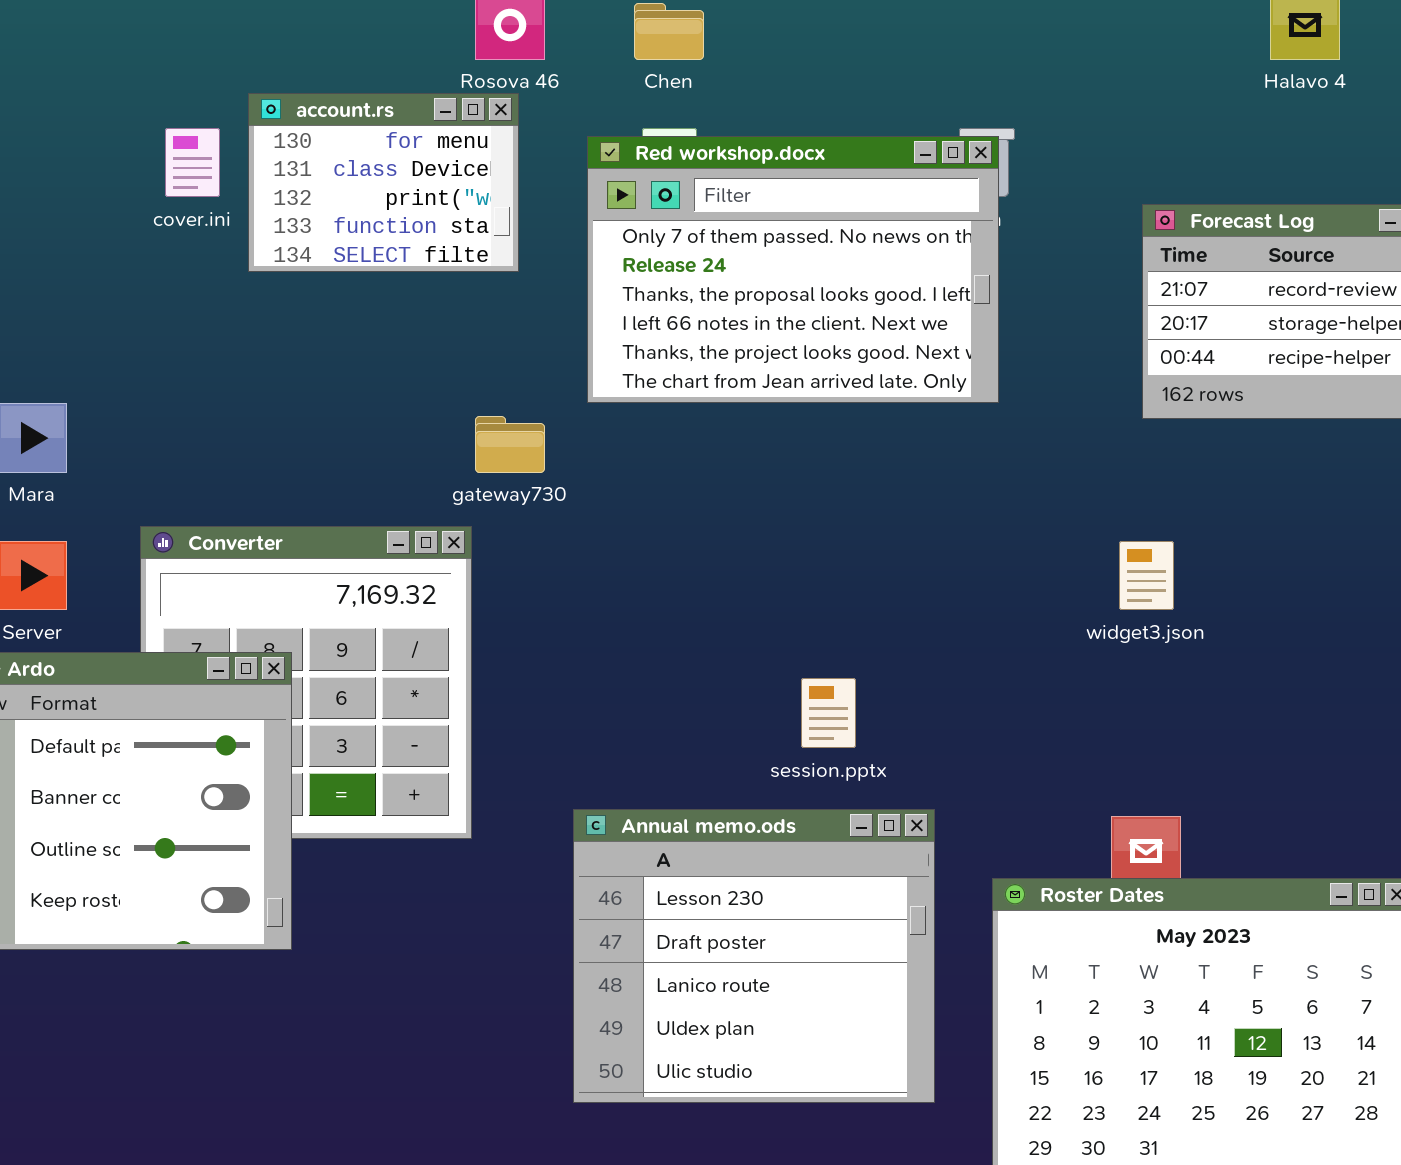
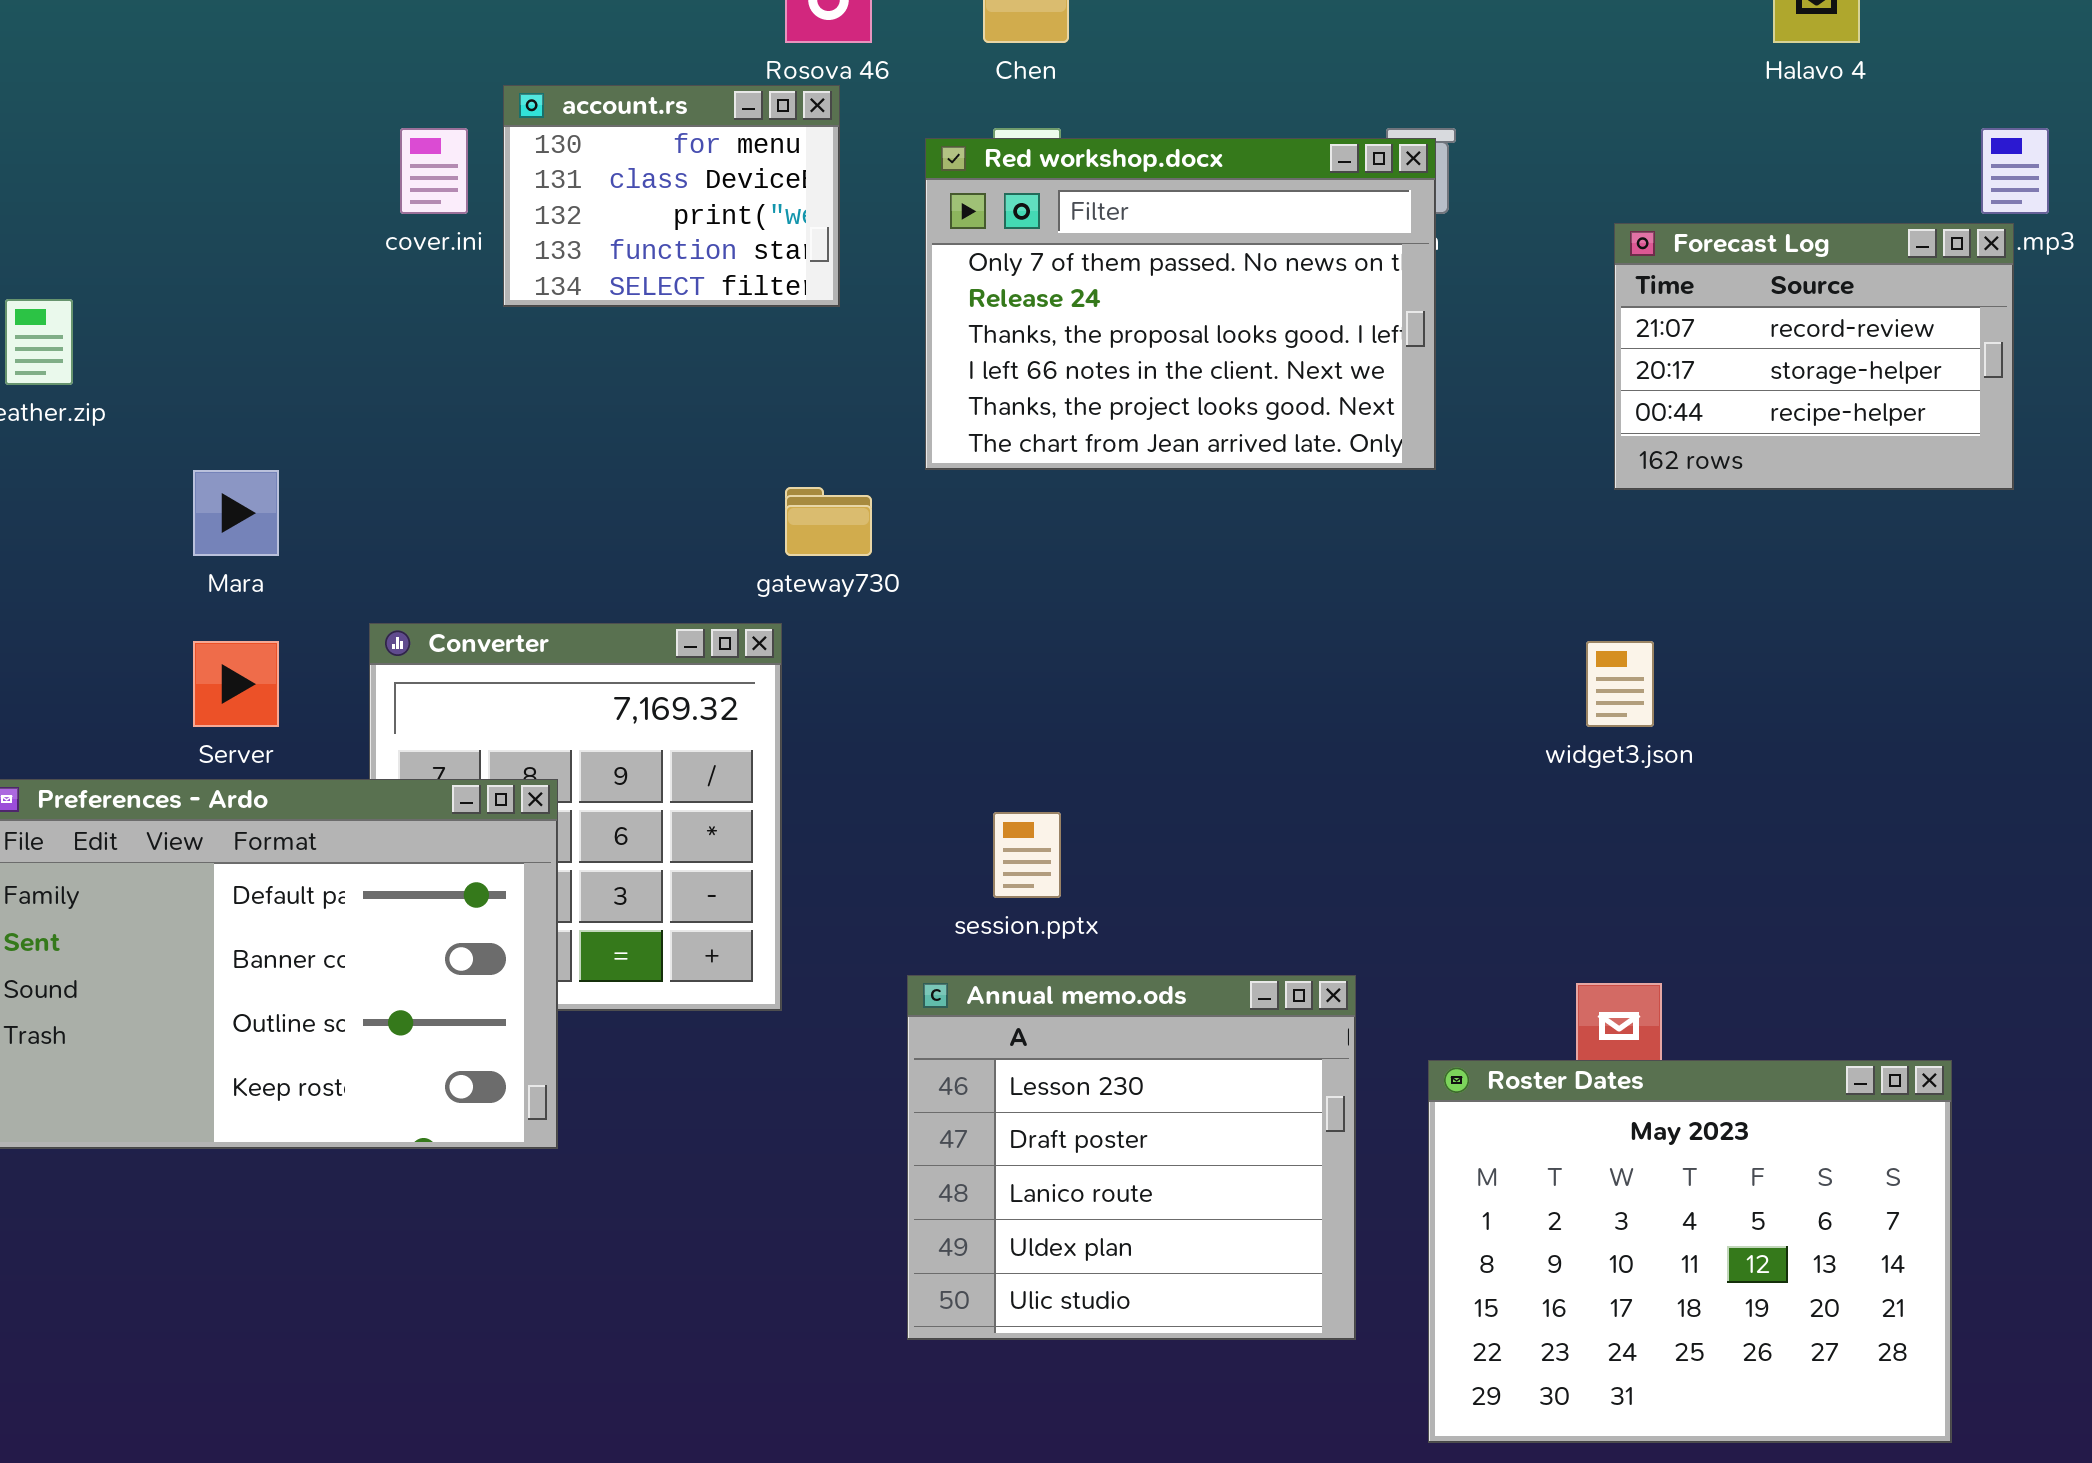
session.pptx: [801,678,856,748] -> [993,812,1061,898], moved

